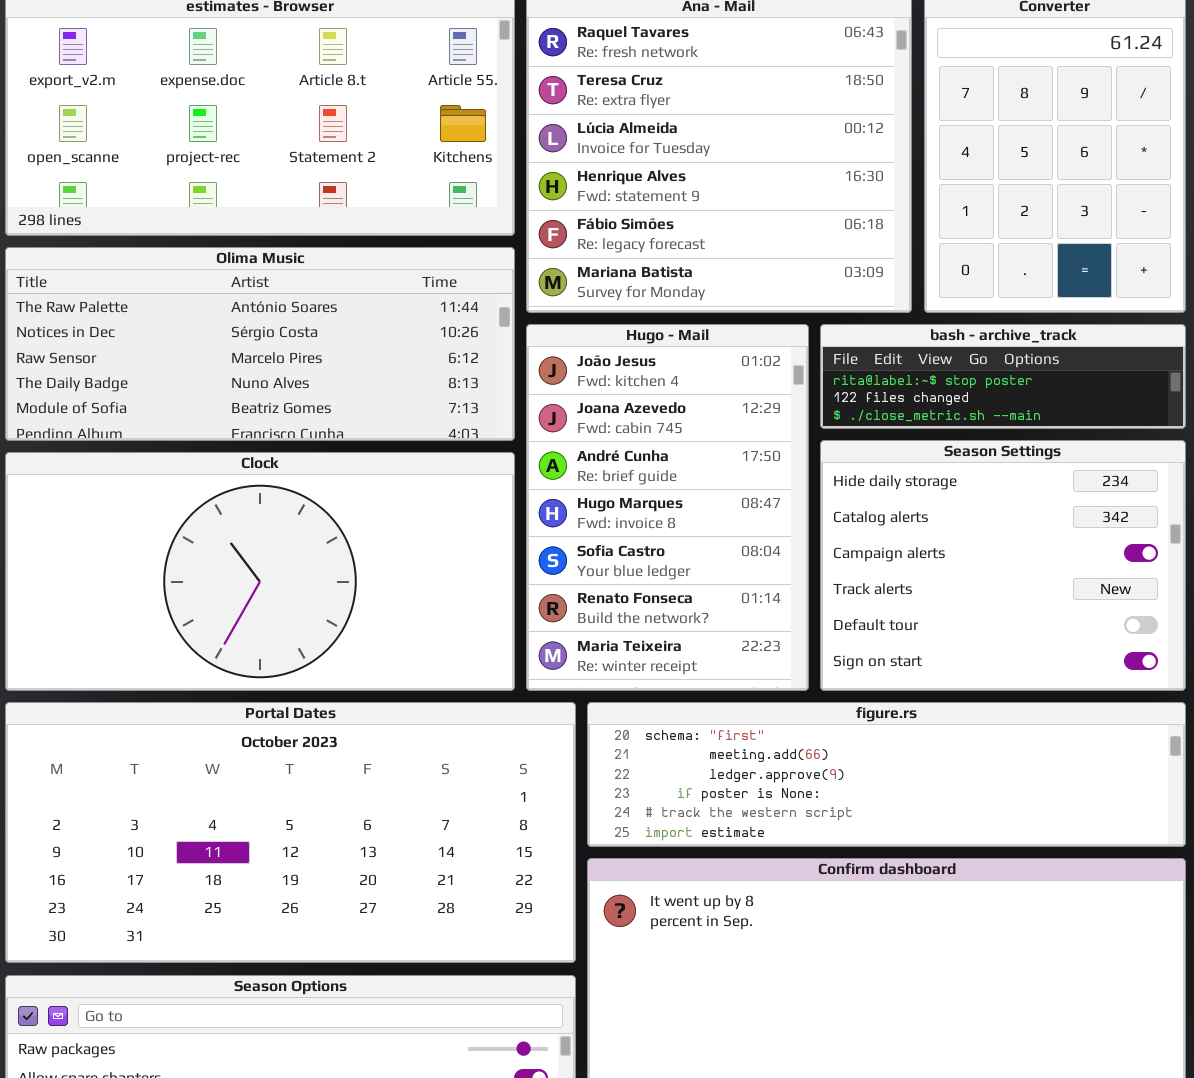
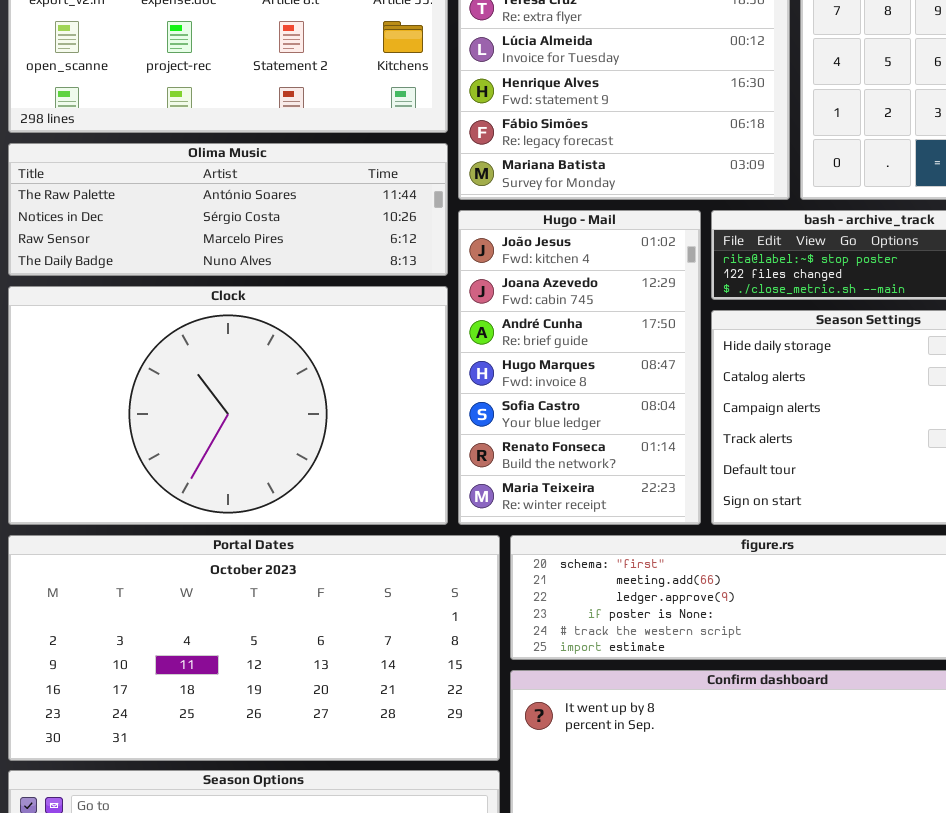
Olima Music: [5,247,515,441] -> [8,143,448,276], resized
Clock: [5,452,515,691] -> [8,286,448,525], resized

